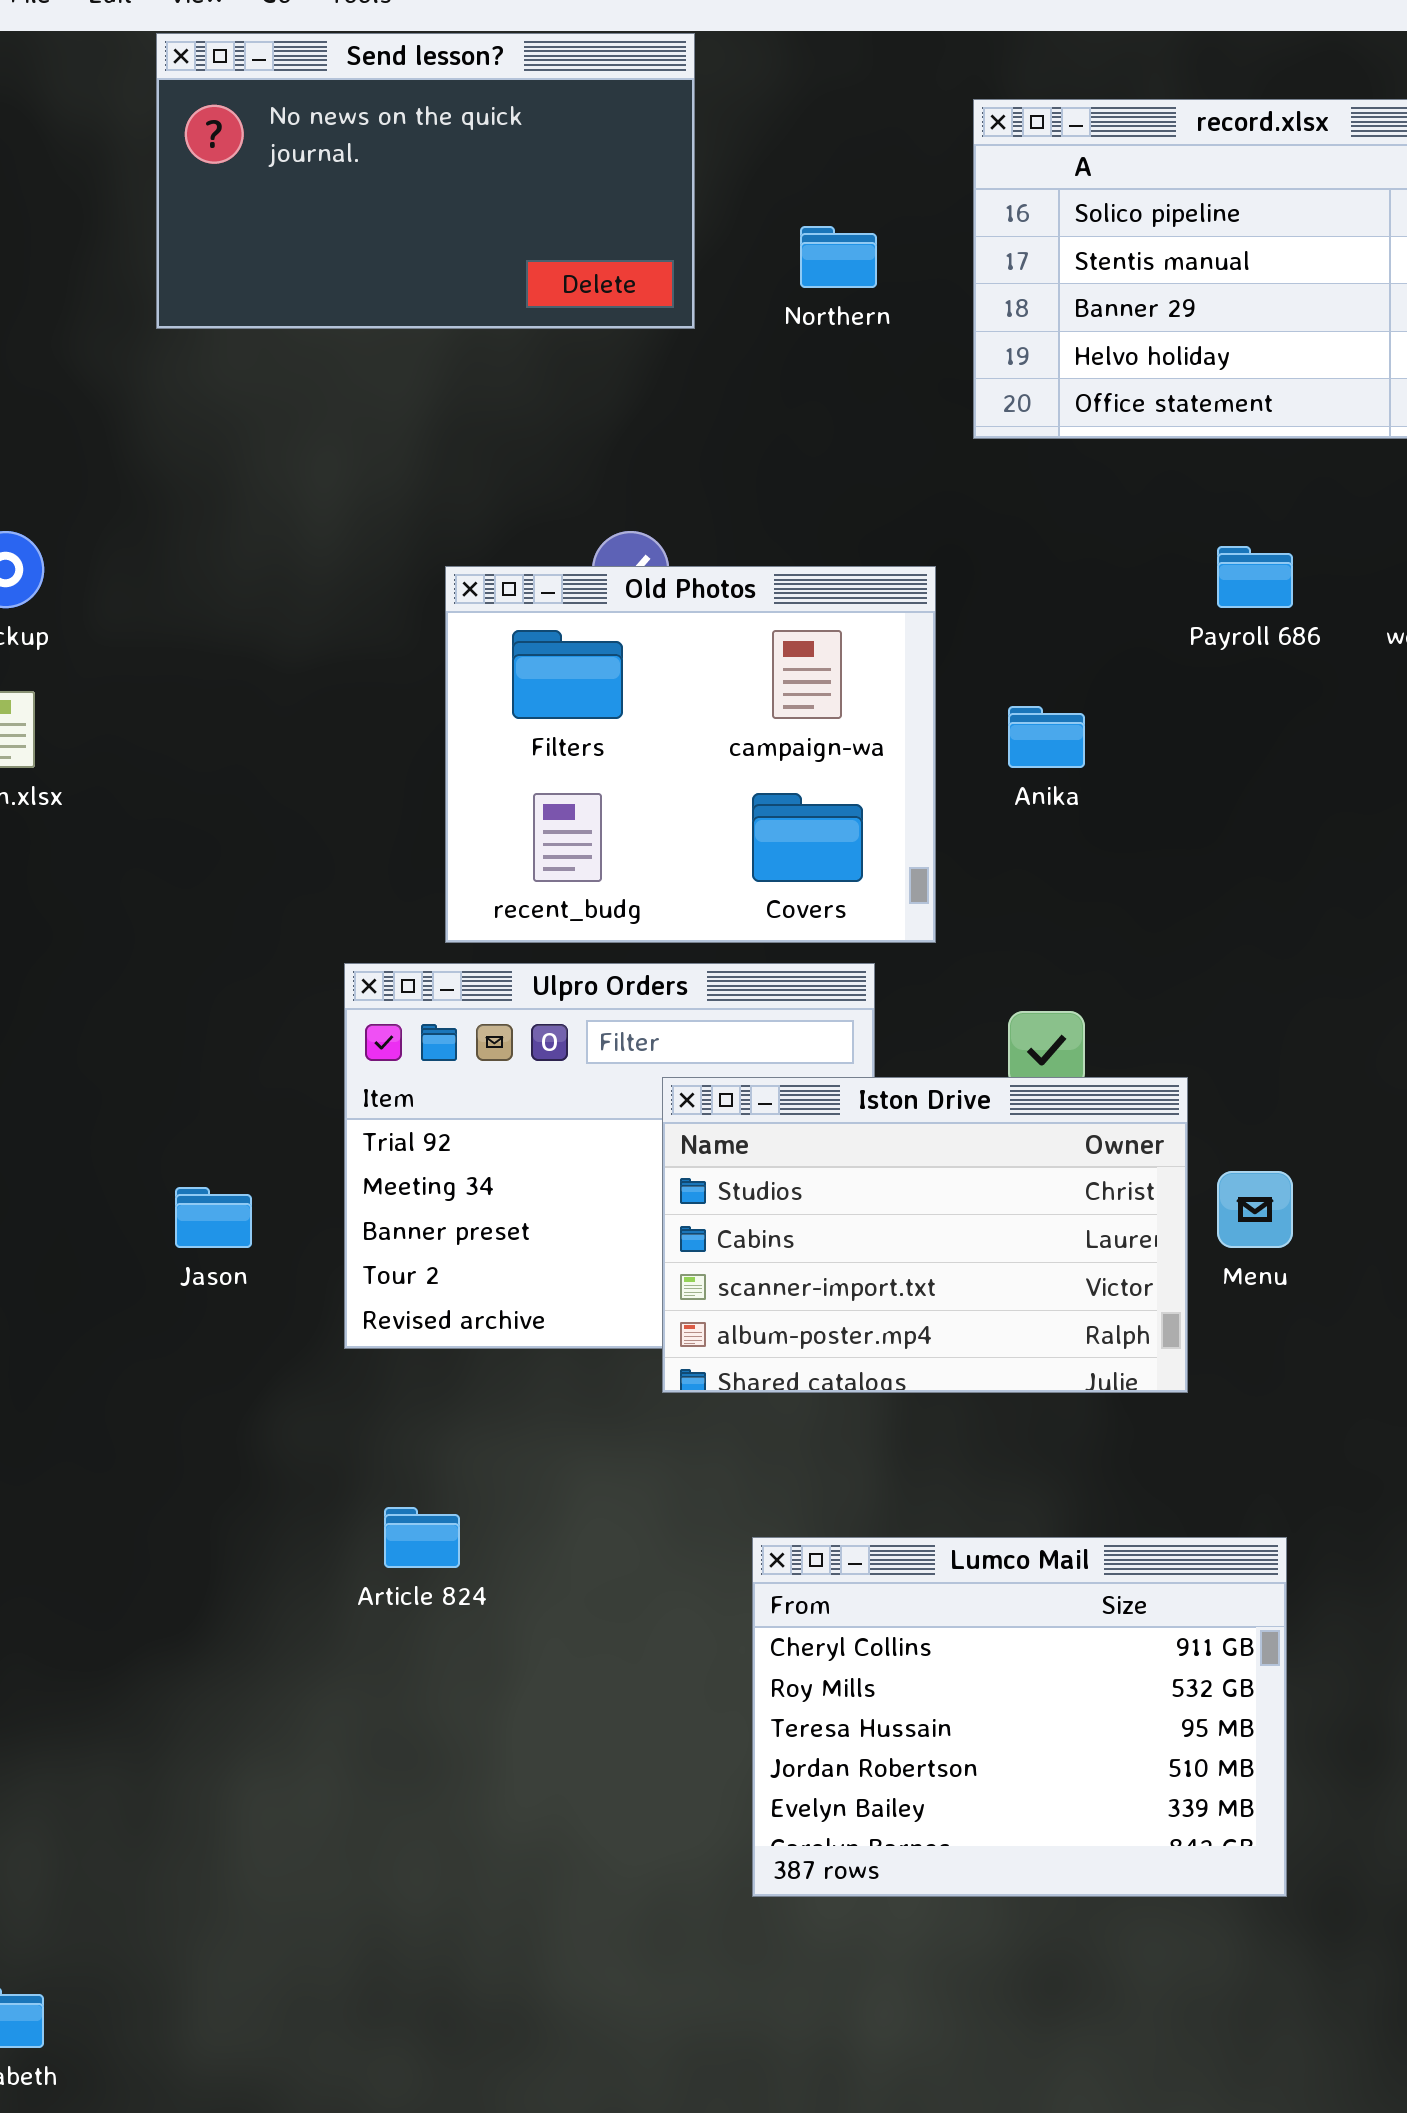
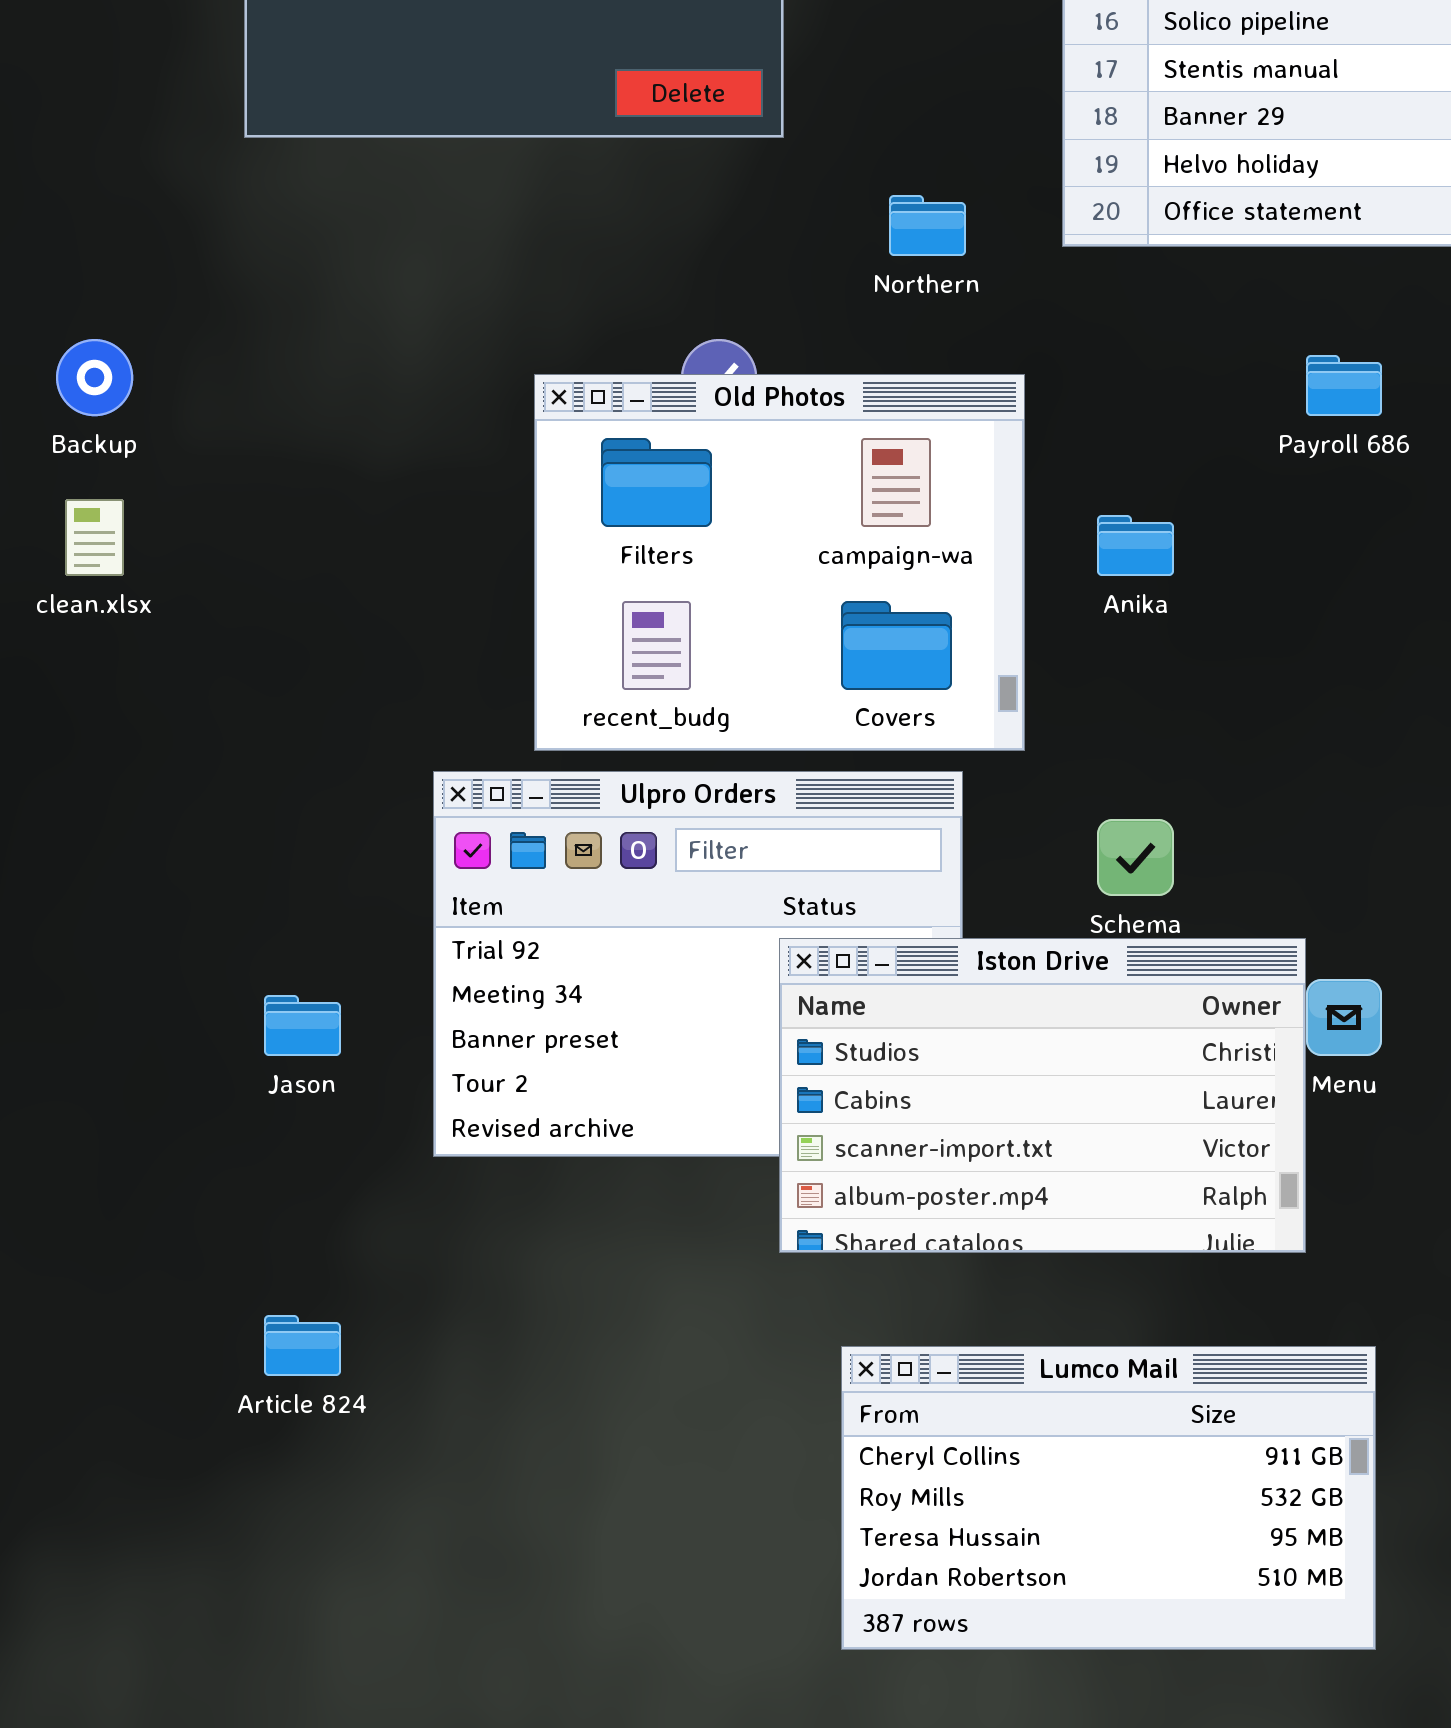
Northern: [800,226,877,288] -> [889,195,966,256], moved
Iston Drive: [662,1077,1188,1393] -> [779,938,1306,1253], moved
Article 824: [384,1507,460,1568] -> [264,1315,341,1376], moved
Lumco Mail: [752,1537,1287,1897] -> [841,1346,1376,1650], resized

